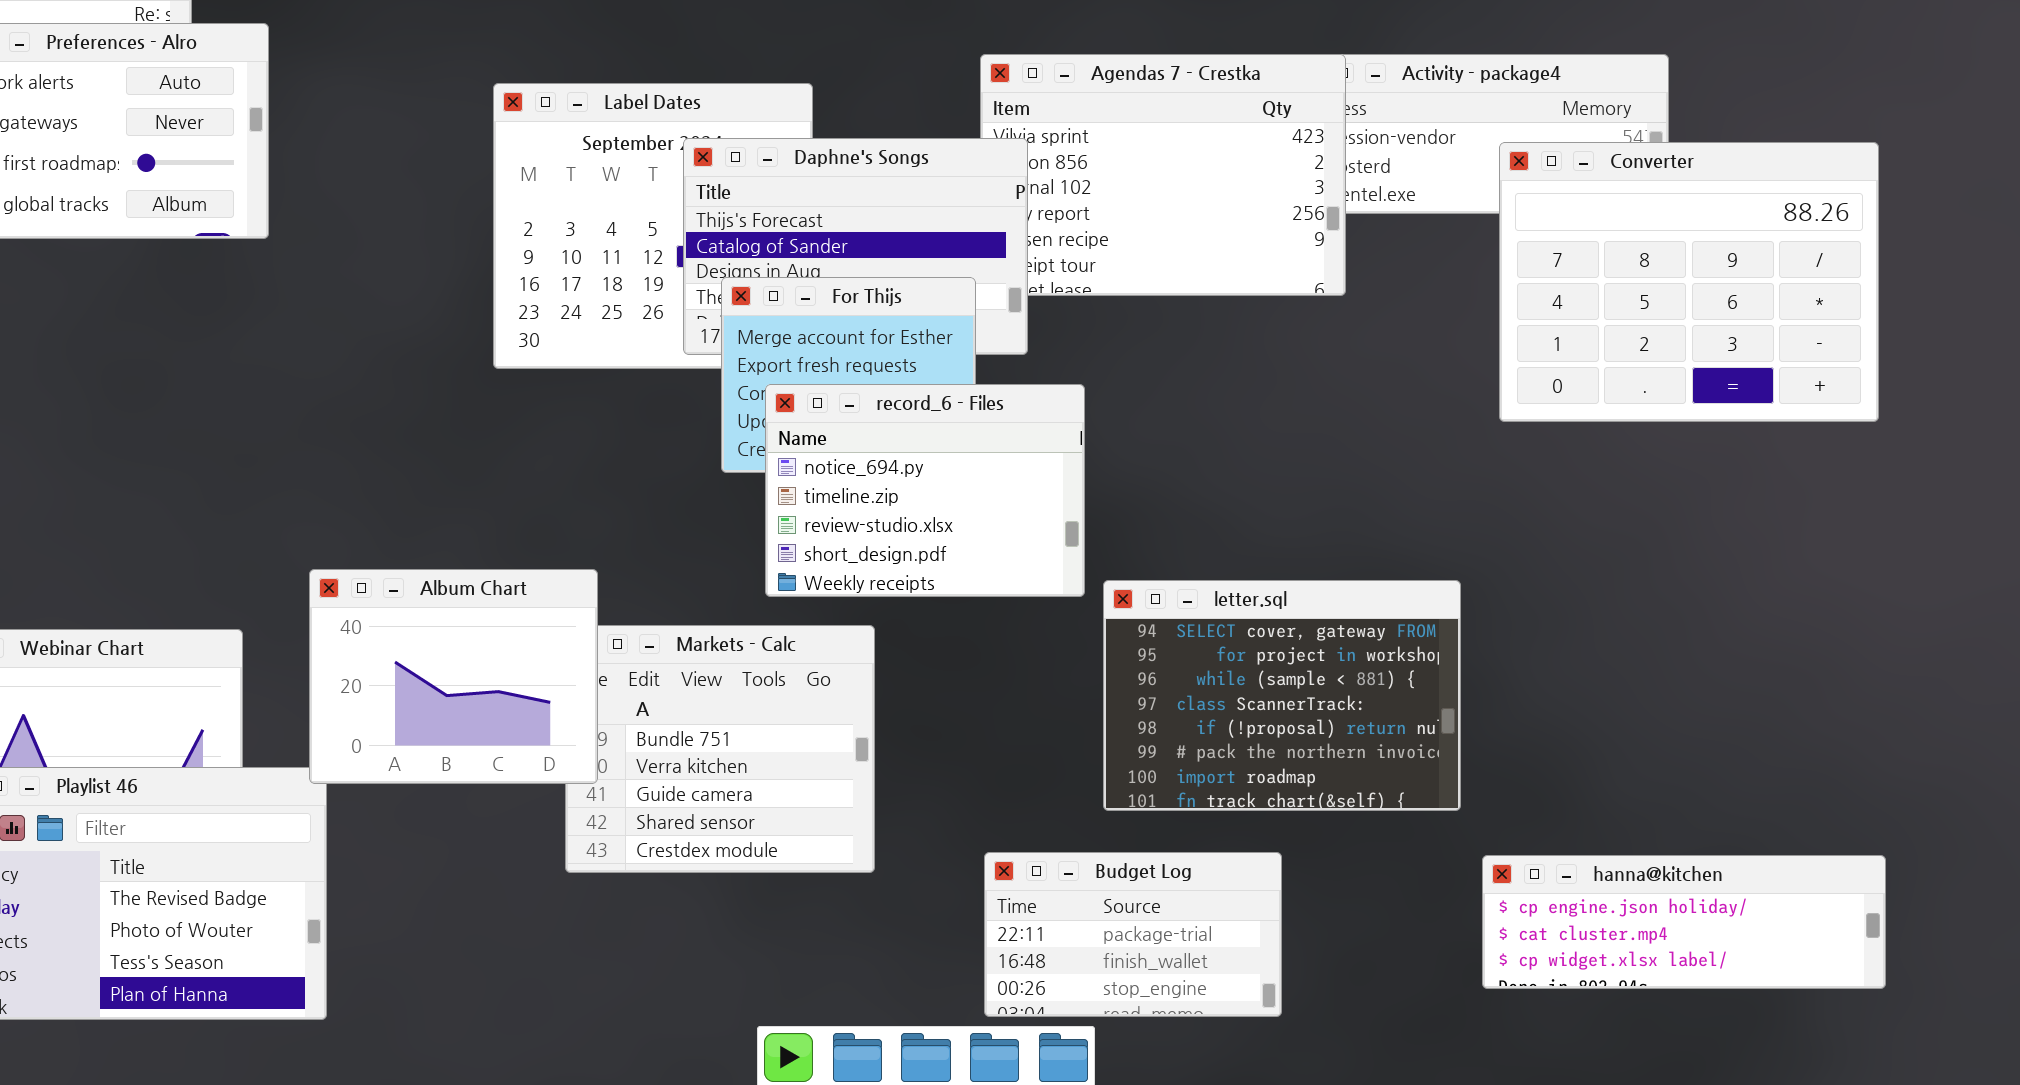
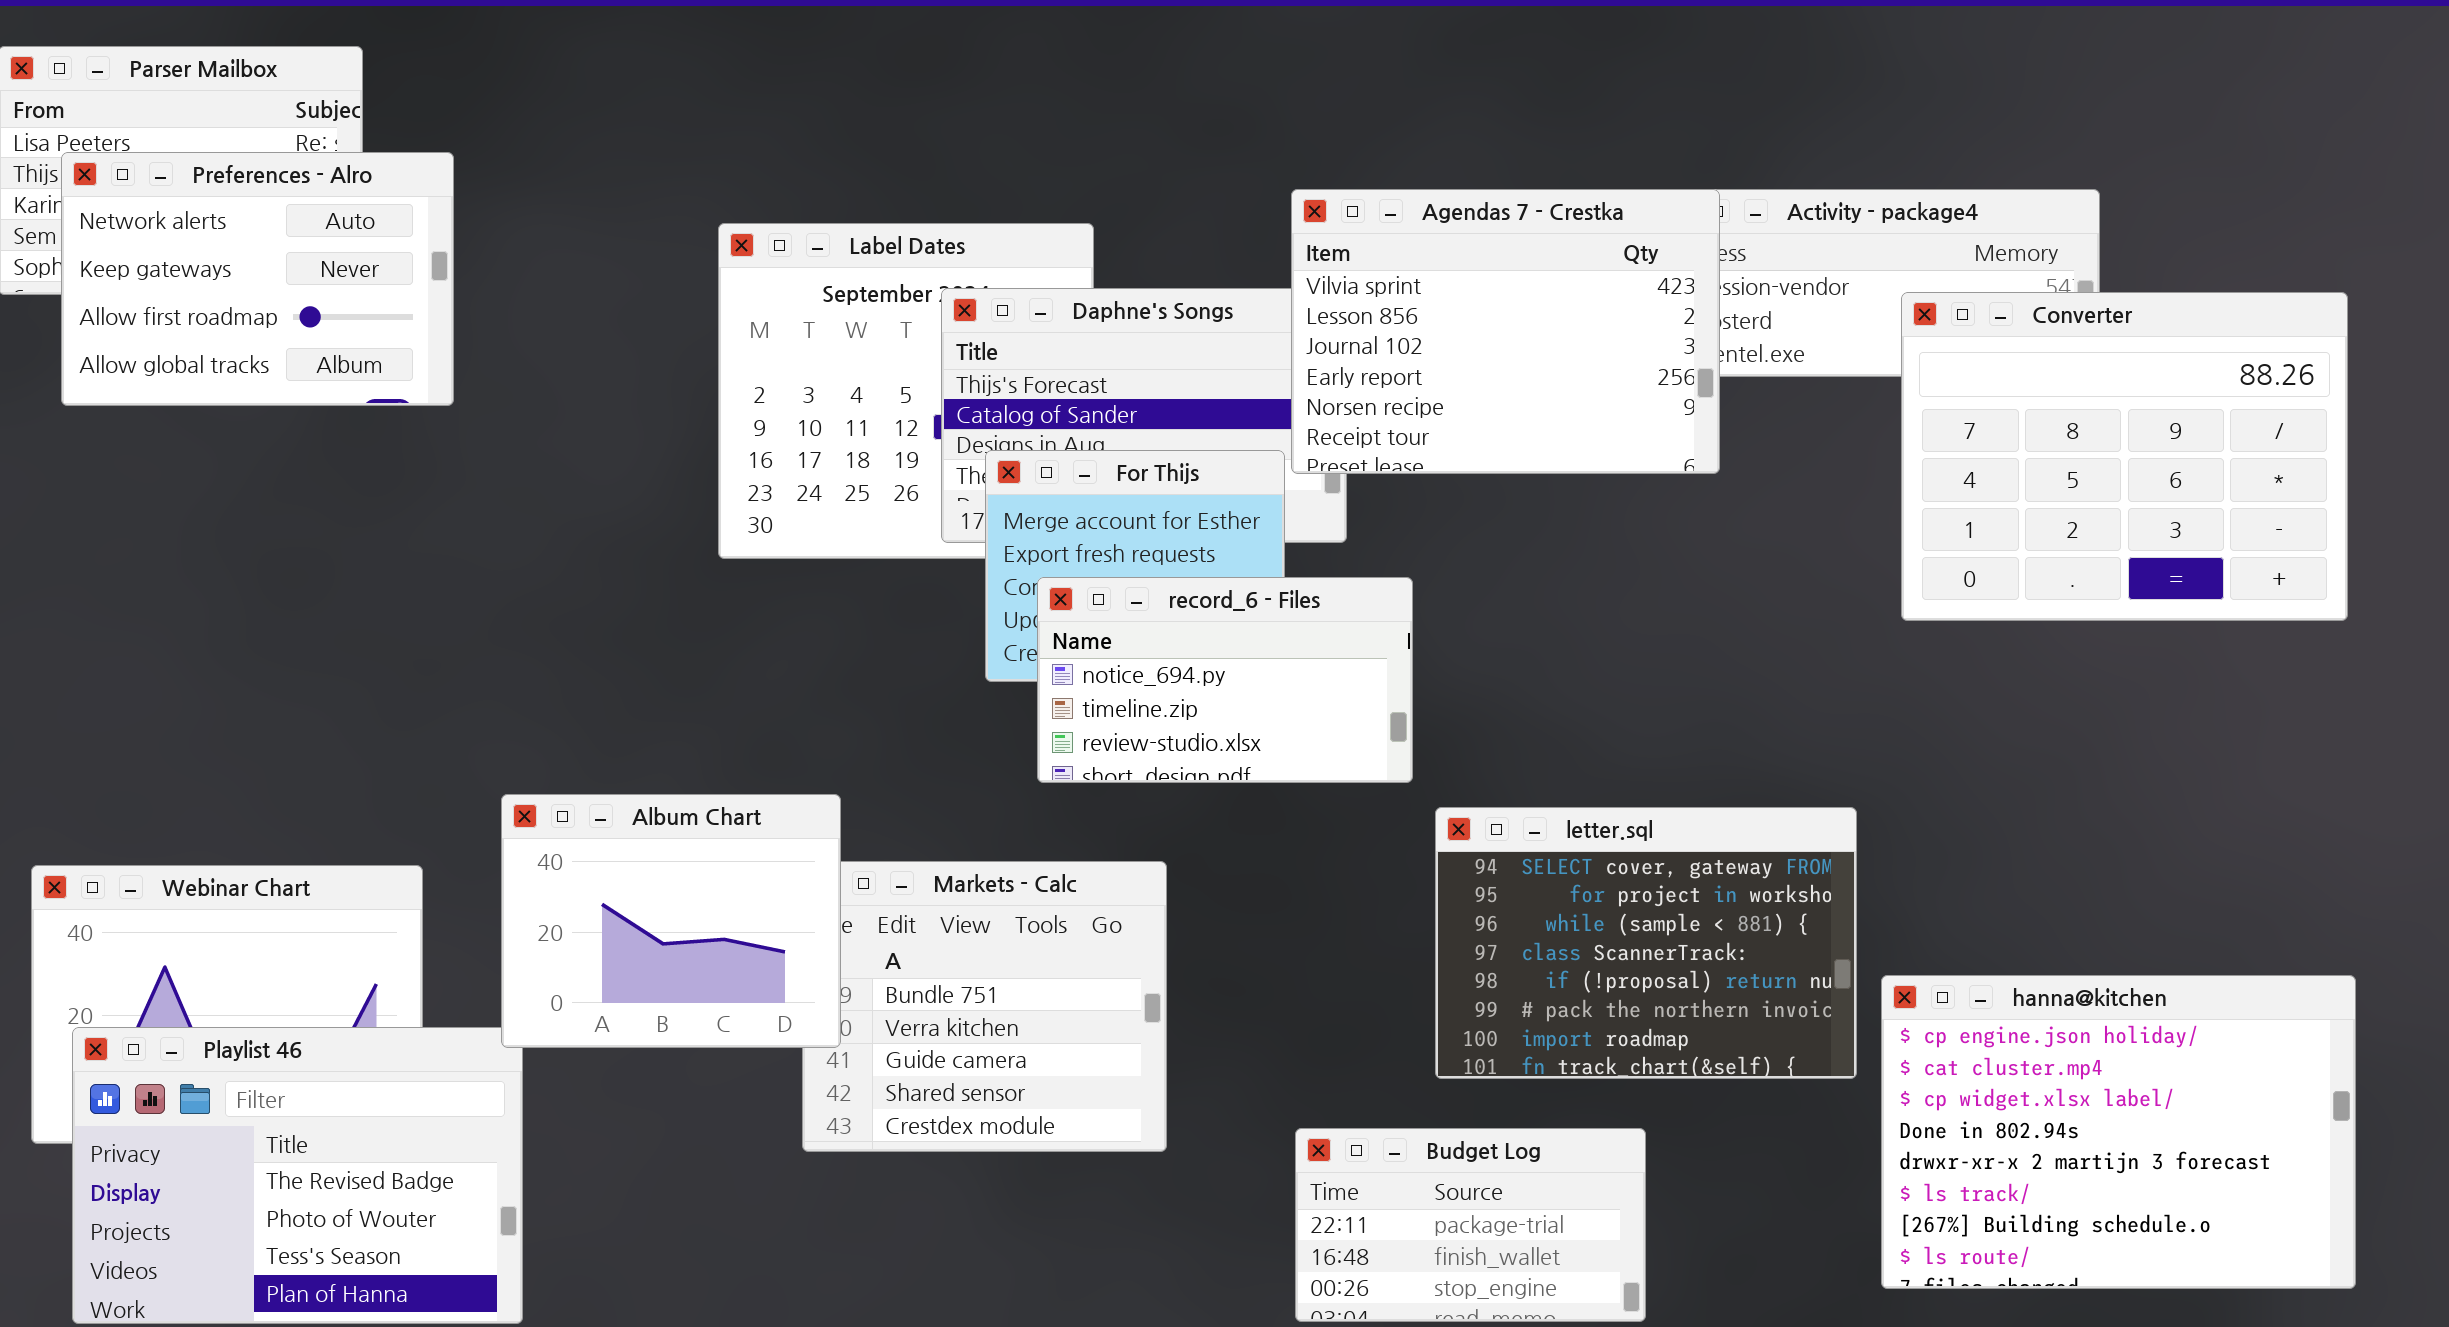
Agendas 7 - Crestka: [980,54,1346,296] -> [1291,189,1720,474], raised
record_6 - Files: [765,384,1085,597] -> [1037,577,1413,783], resized
hanna@kitchen: [1482,855,1886,989] -> [1881,975,2356,1289], resized

